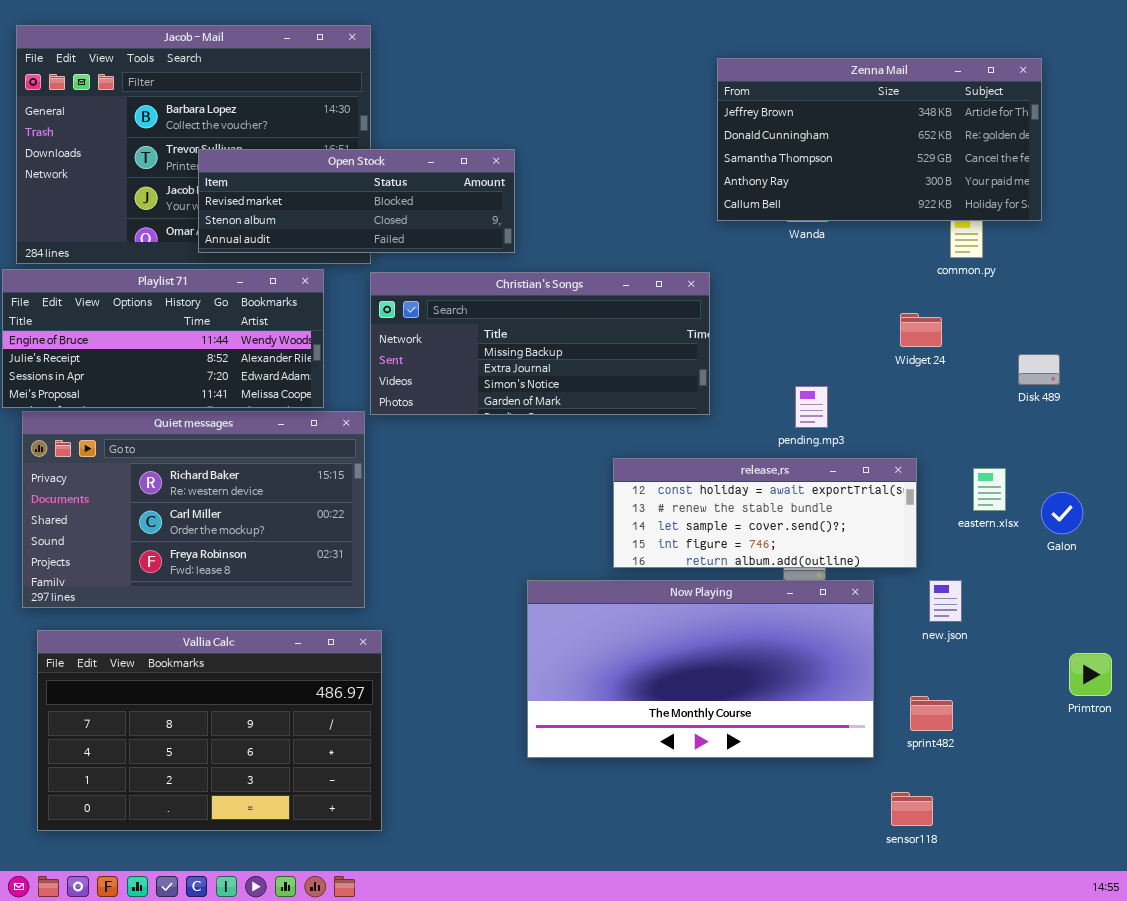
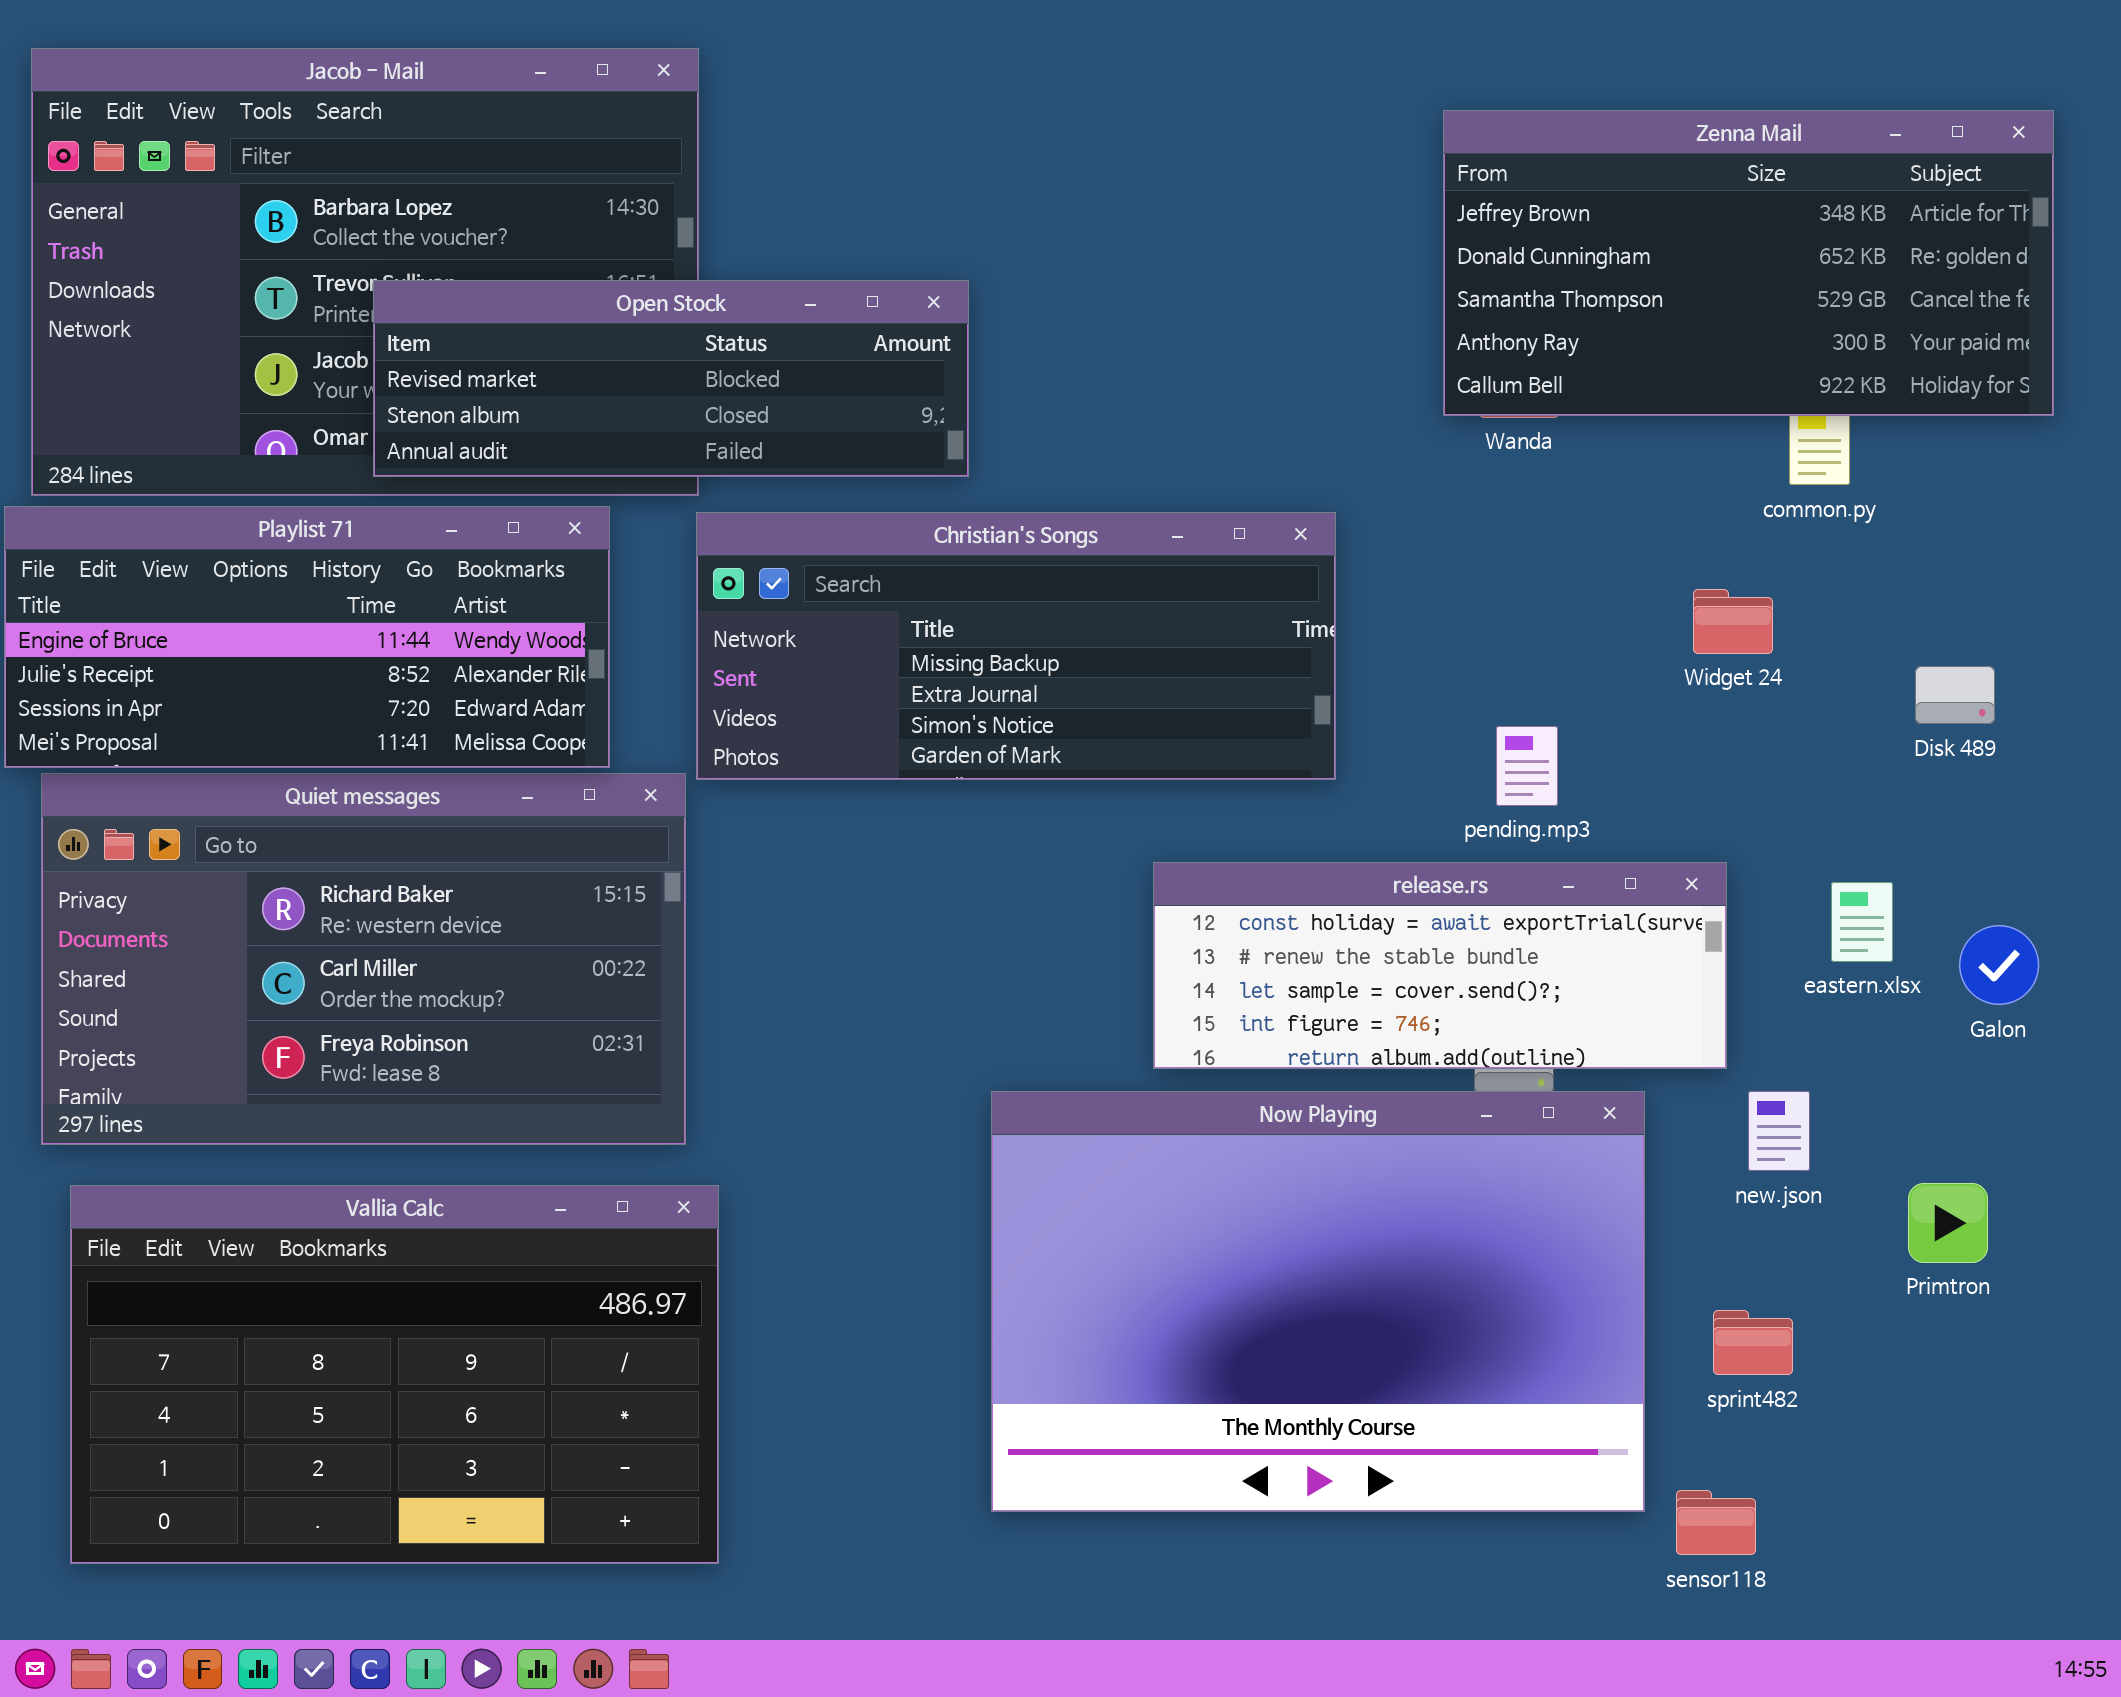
Zenna Mail: [717,58,1042,221] -> [1443,110,2054,416], moved
Now Playing: [527,580,874,758] -> [991,1091,1645,1512], resized
Primtron: [1069,653,1112,696] -> [1908,1183,1988,1263], moved

